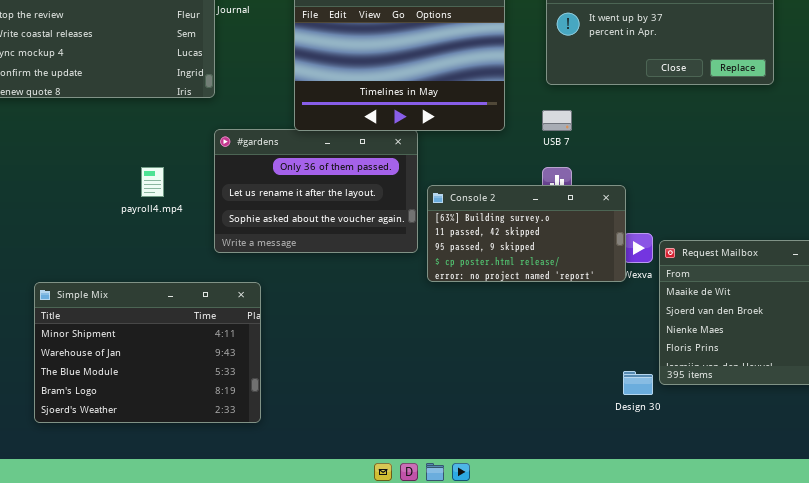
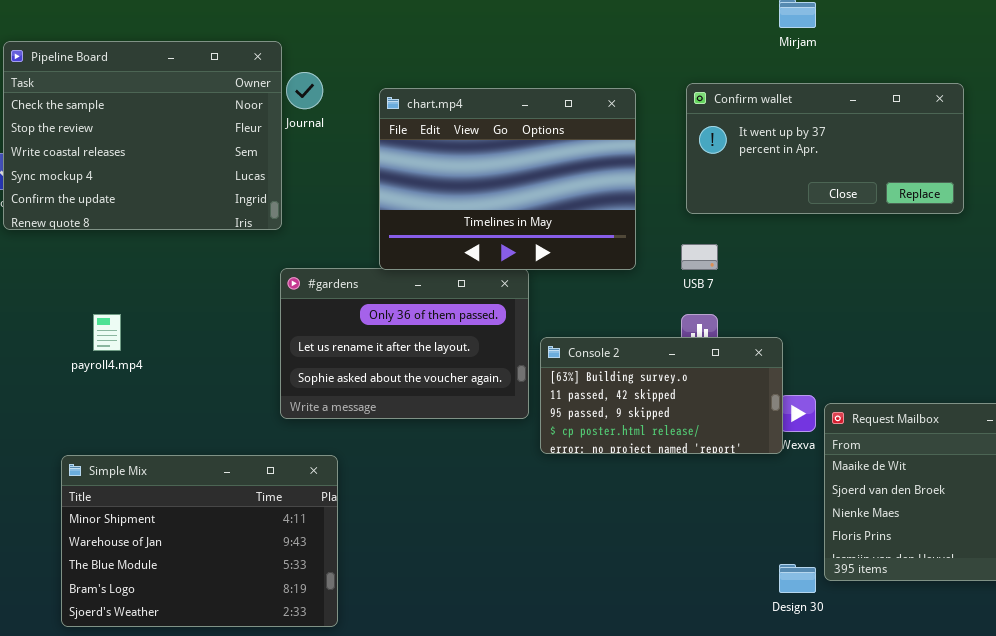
payroll4.mp4: [141,167,164,197] -> [93,314,121,351], moved

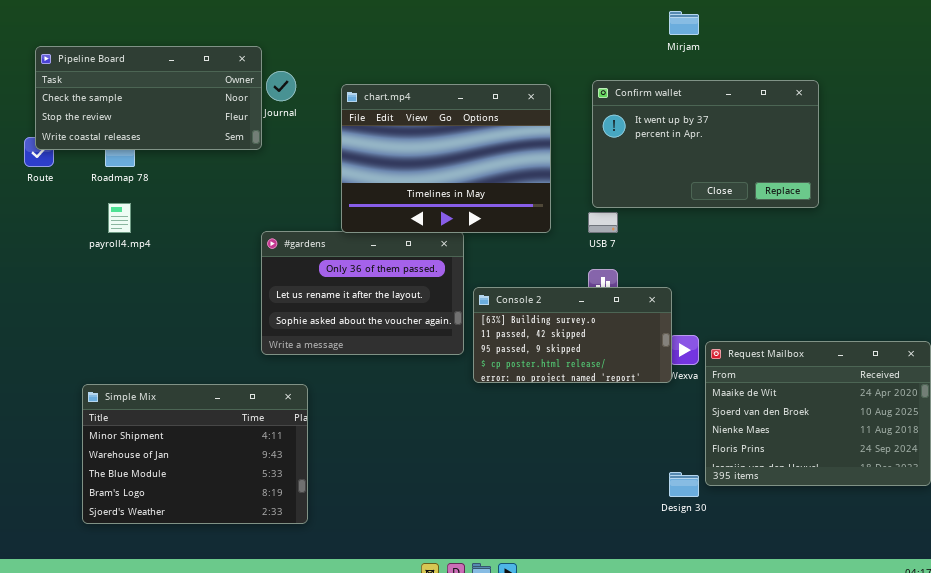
Pipeline Board: [3,41,282,230] -> [35,46,262,150], resized
Confirm wallet: [686,83,964,214] -> [592,80,819,208], resized
payroll4.mp4: [93,314,121,351] -> [108,203,131,233], moved

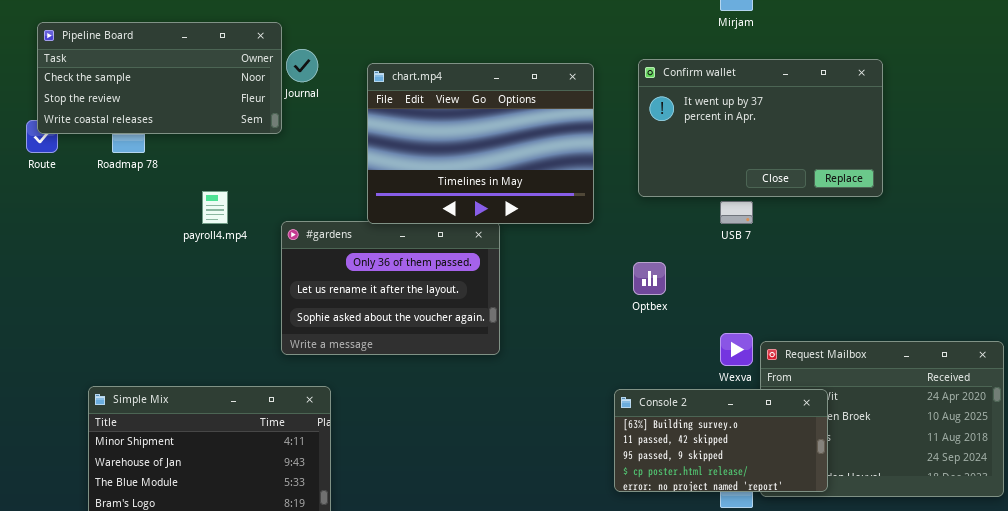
payroll4.mp4: [108,203,131,233] -> [202,191,228,224], moved
USB 7: [588,212,618,233] -> [720,201,753,224], moved
Console 2: [473,287,672,383] -> [614,389,828,492], moved

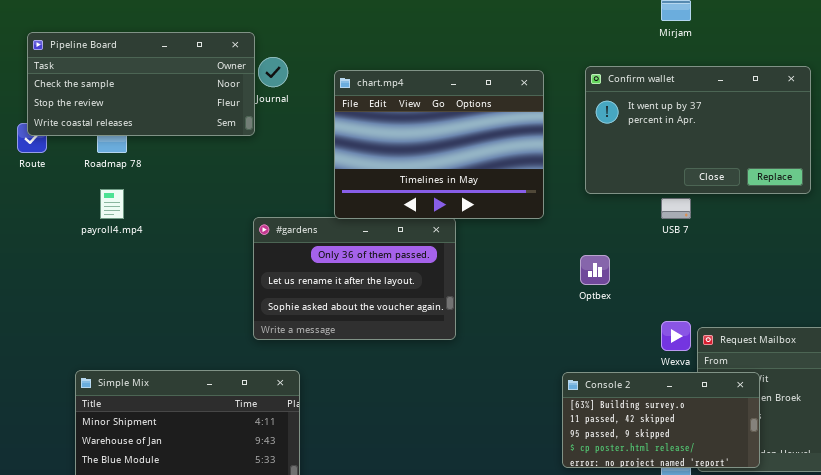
payroll4.mp4: [202,191,228,224] -> [100,189,124,219], moved

